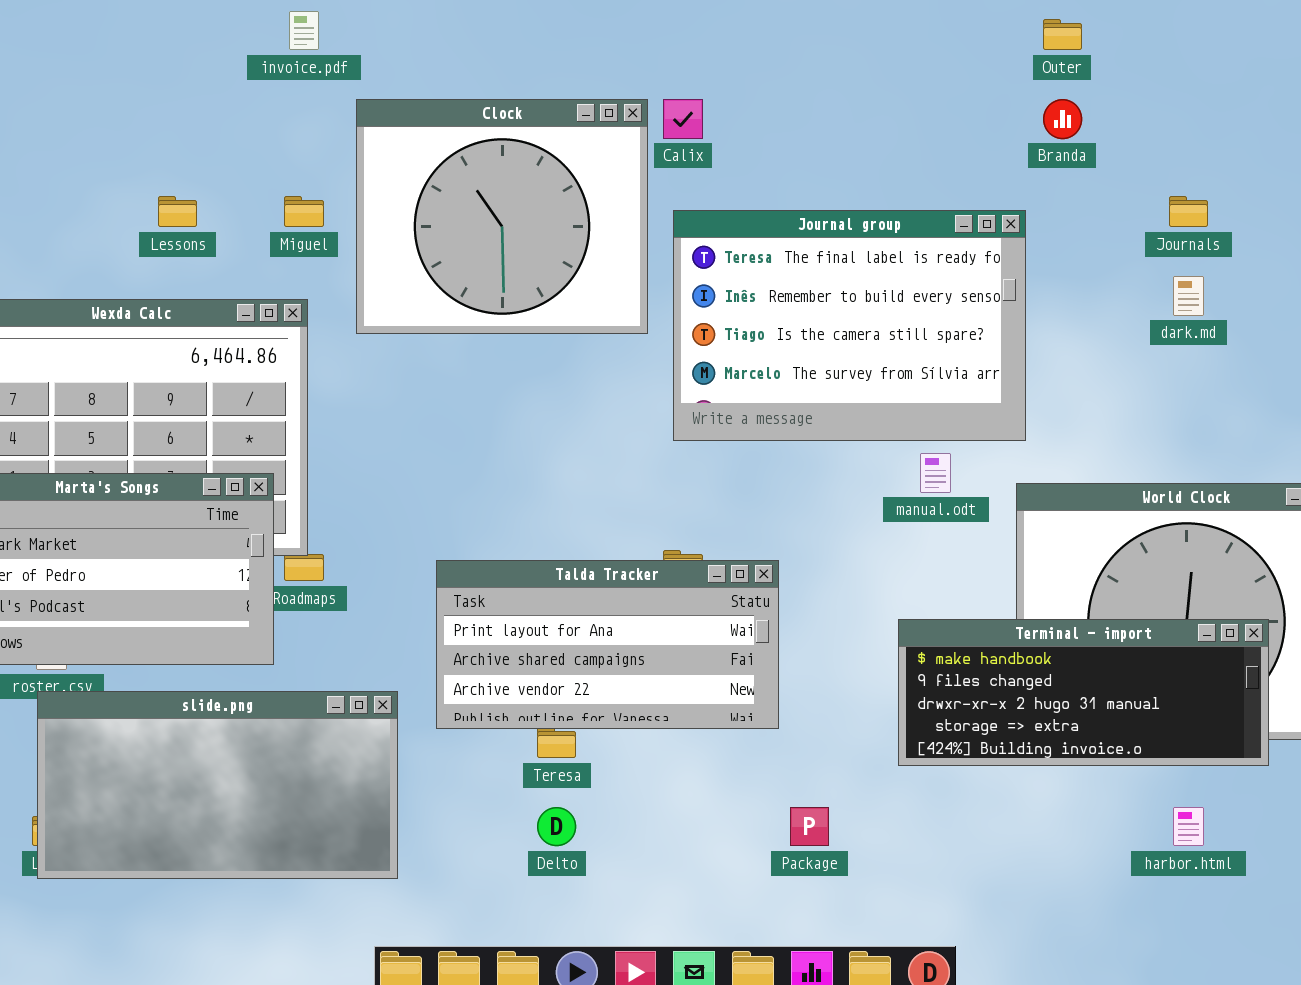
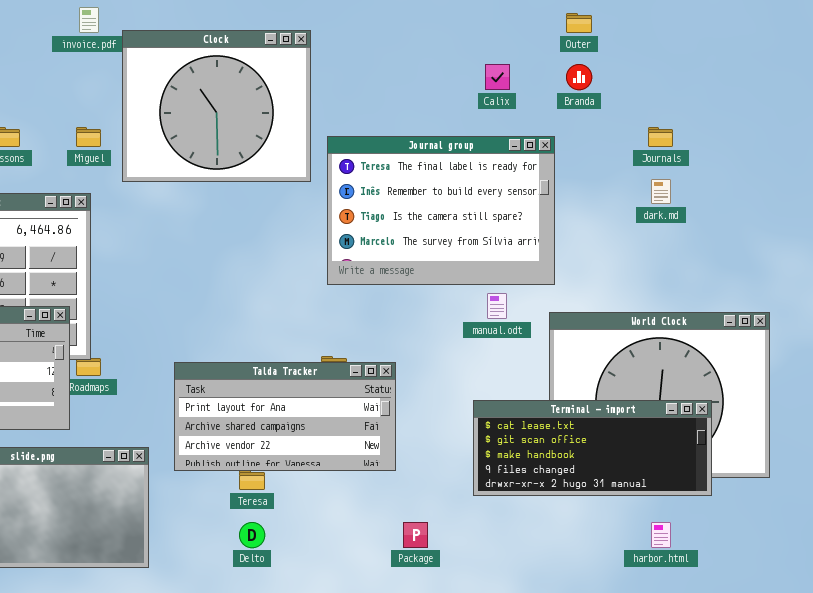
Clock: [356,99,648,334] -> [122,30,311,182], moved
Calix: [663,99,703,139] -> [485,64,510,90], moved
Terminal - import: [898,619,1269,766] -> [473,400,712,496], scrolled up 2 rows

